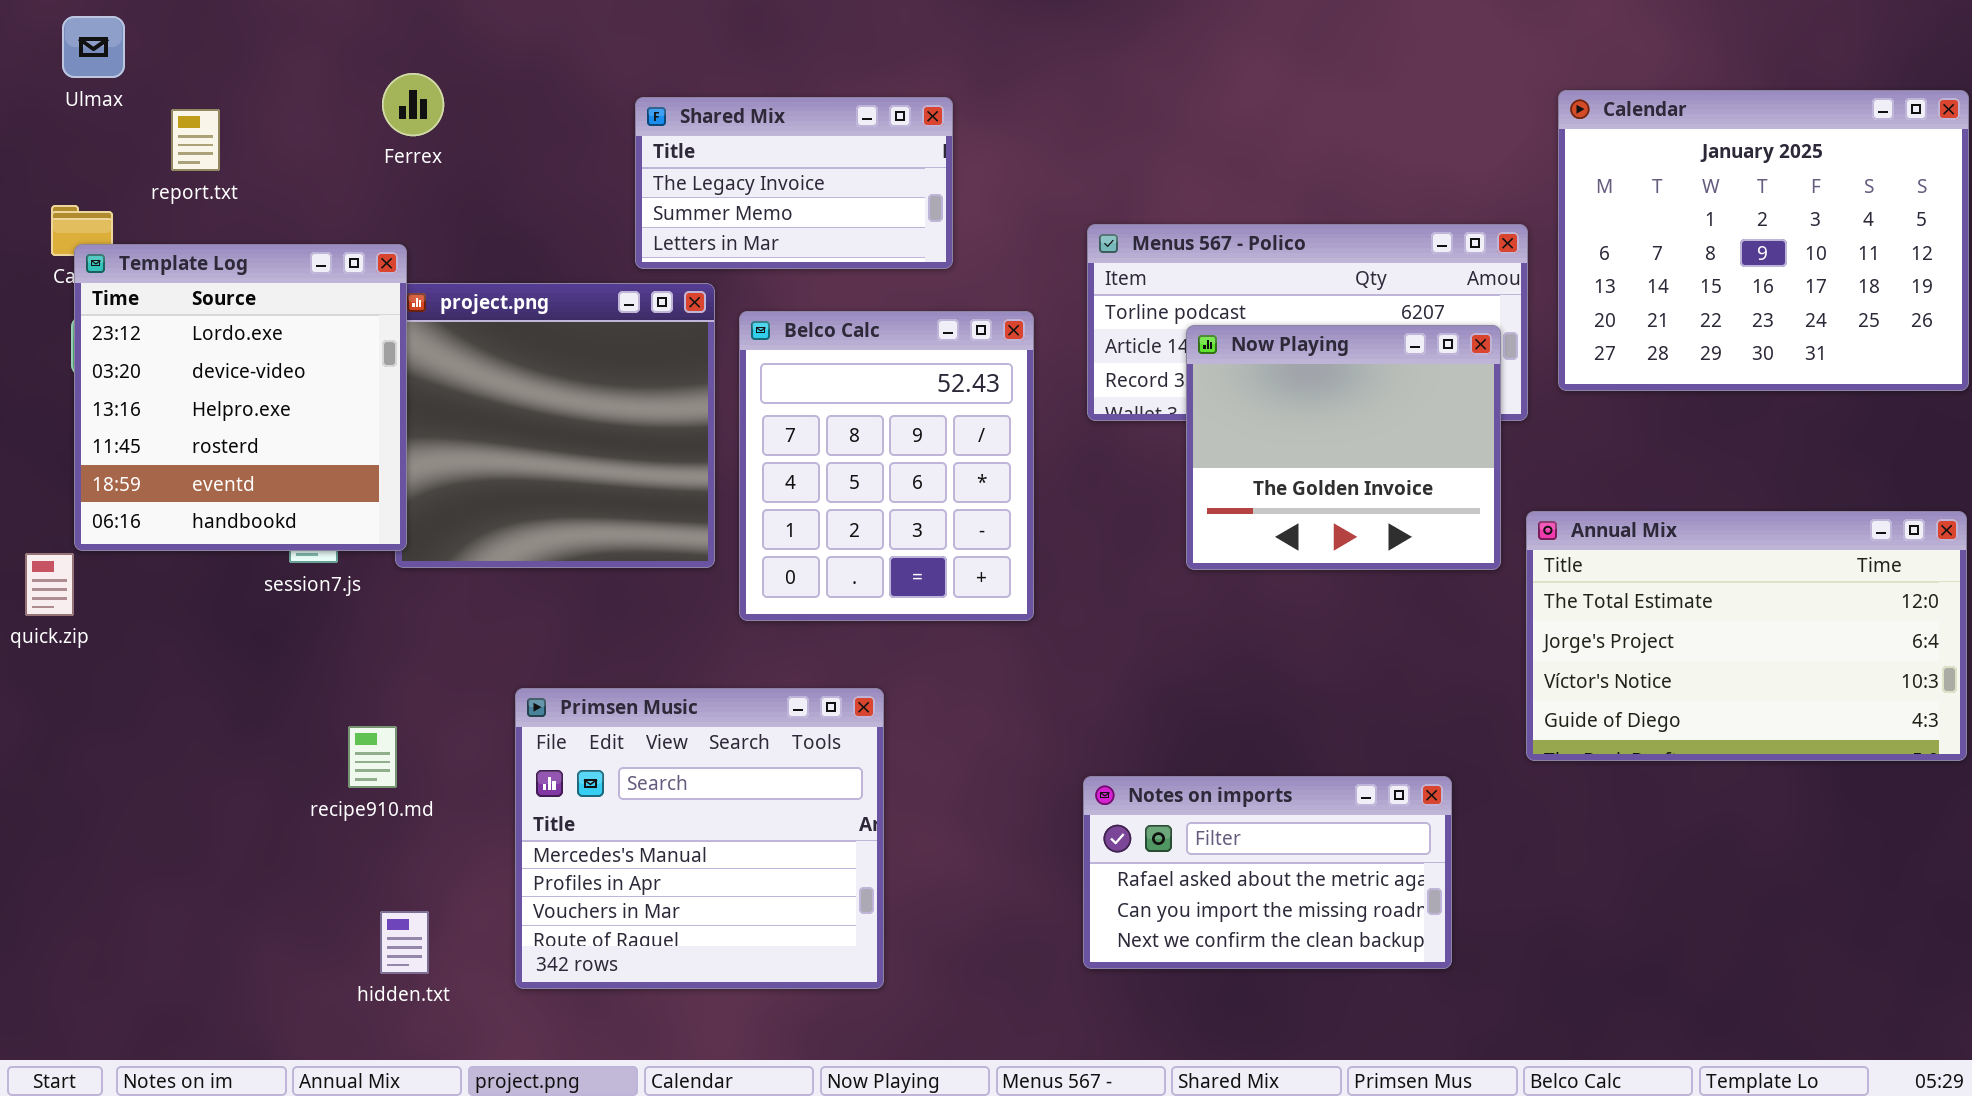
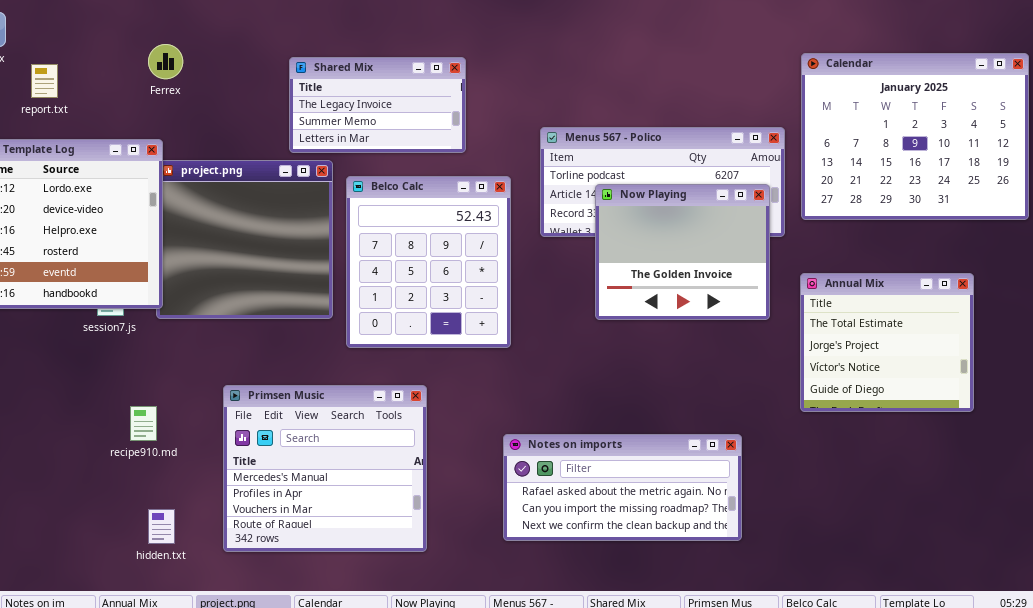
Annual Mix: [1526,511,1967,761] -> [800,273,974,412], moved, resized
Notes on imports: [1083,776,1452,969] -> [503,434,742,541], resized

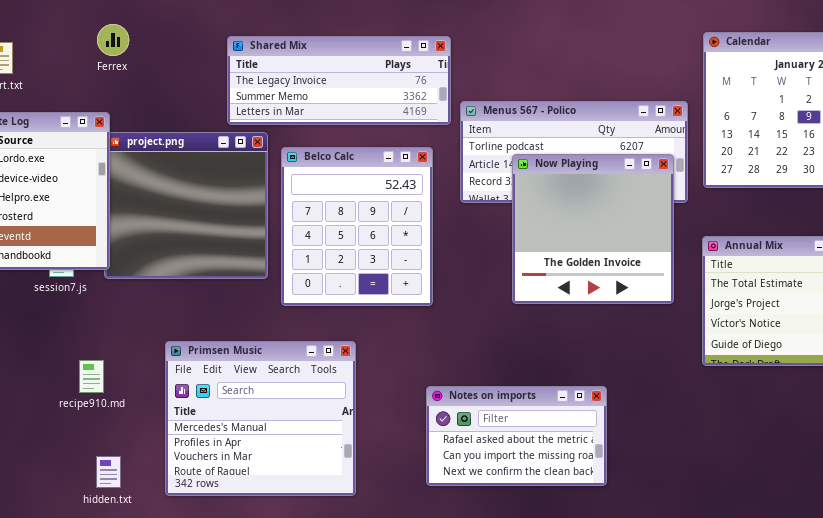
Shared Mix: [289,57,466,153] -> [227,36,451,125], resized
Now Playing: [595,184,770,320] -> [512,154,674,304], resized
Notes on imports: [503,434,742,541] -> [426,386,607,486], resized

